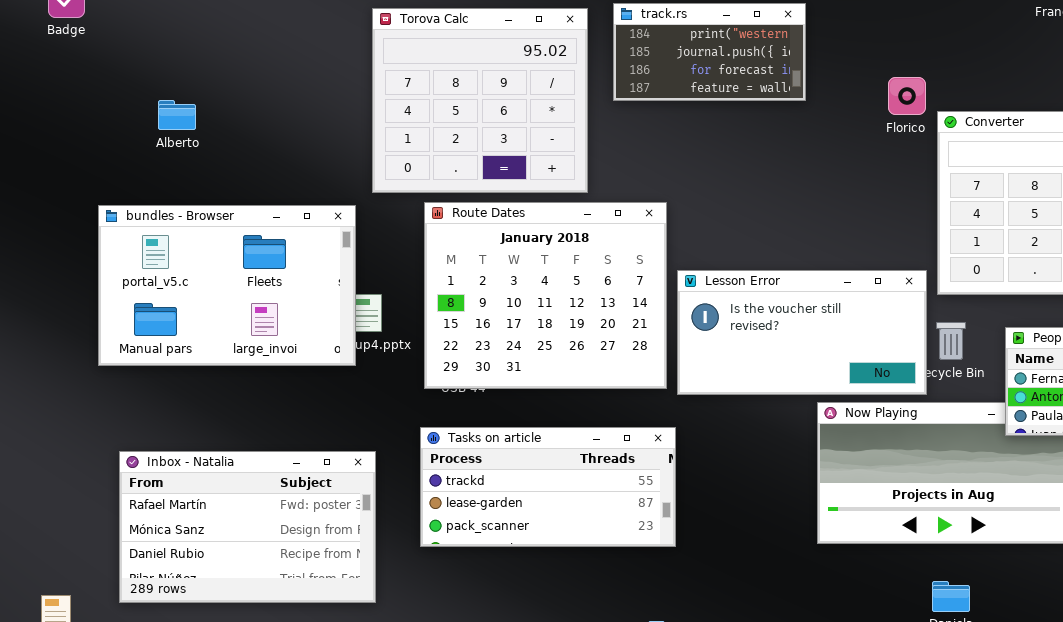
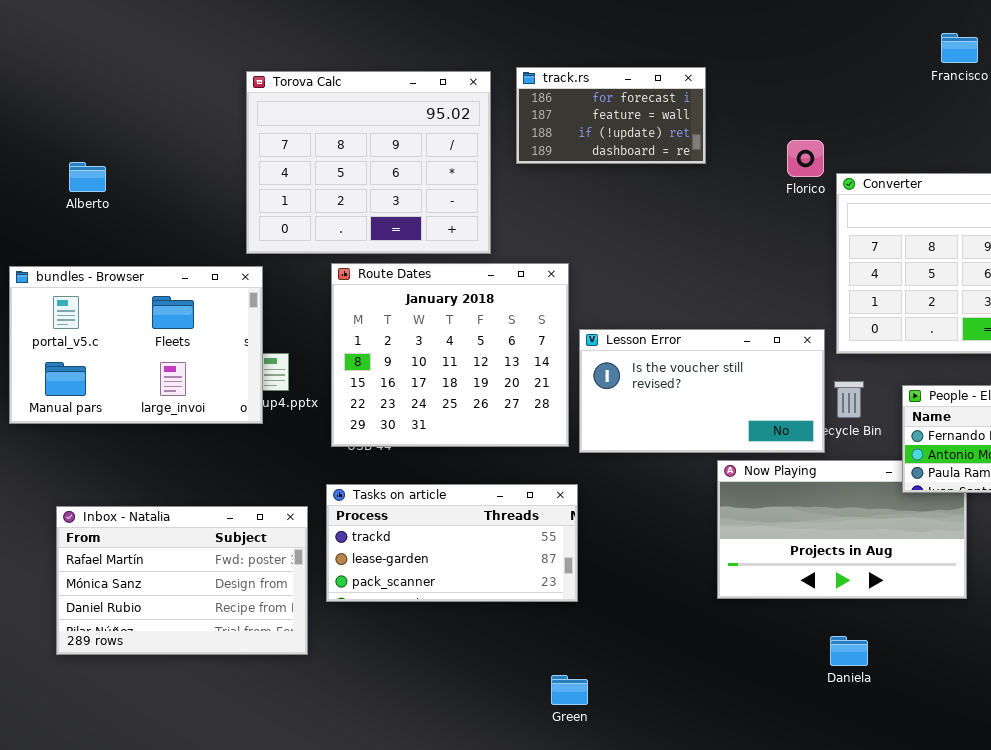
track.rs: [613,3,806,101] -> [516,67,706,164], scrolled down 2 rows
Torova Calc: [372,8,588,193] -> [246,71,491,254], resized
Inbox - Natalia: [119,451,376,603] -> [56,506,308,655], moved

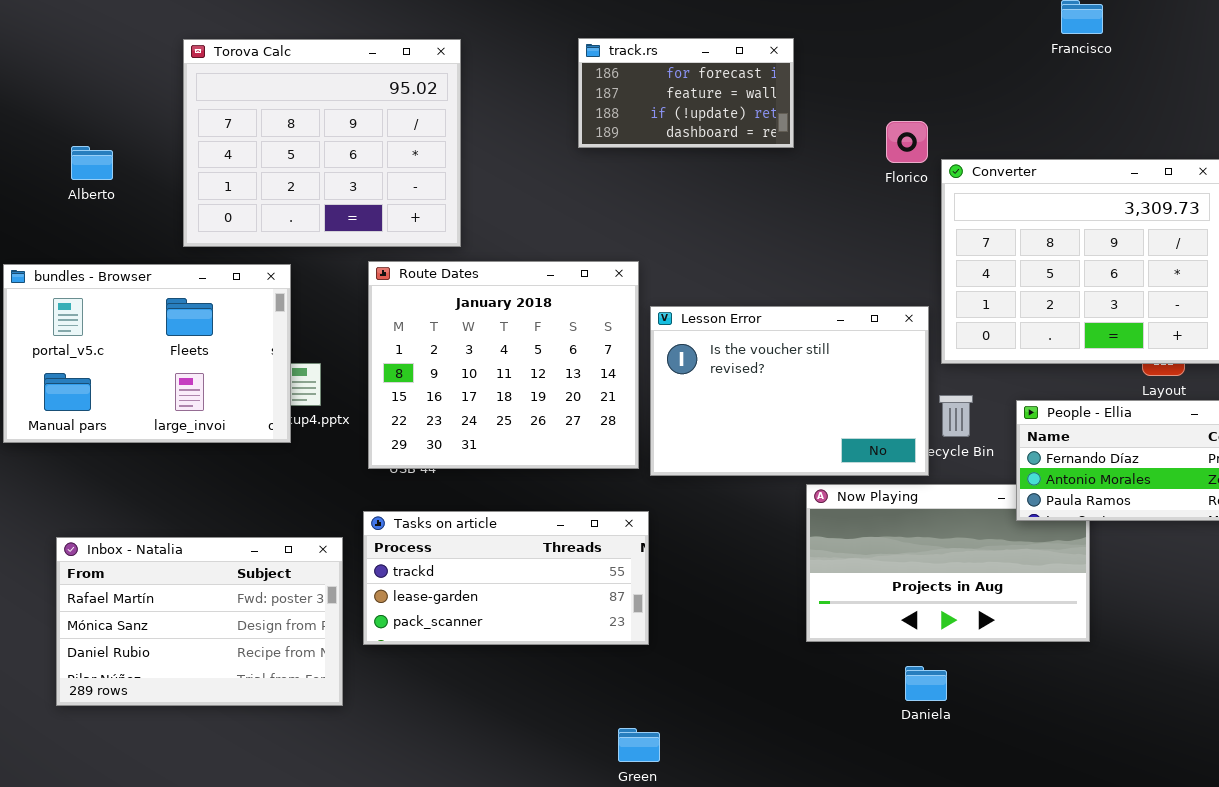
Torova Calc: [246,71,491,254] -> [183,39,461,247], moved
Lesson Error: [579,329,825,453] -> [650,306,929,476], resized
Daniela: [830,636,868,666] -> [905,666,947,701], moved

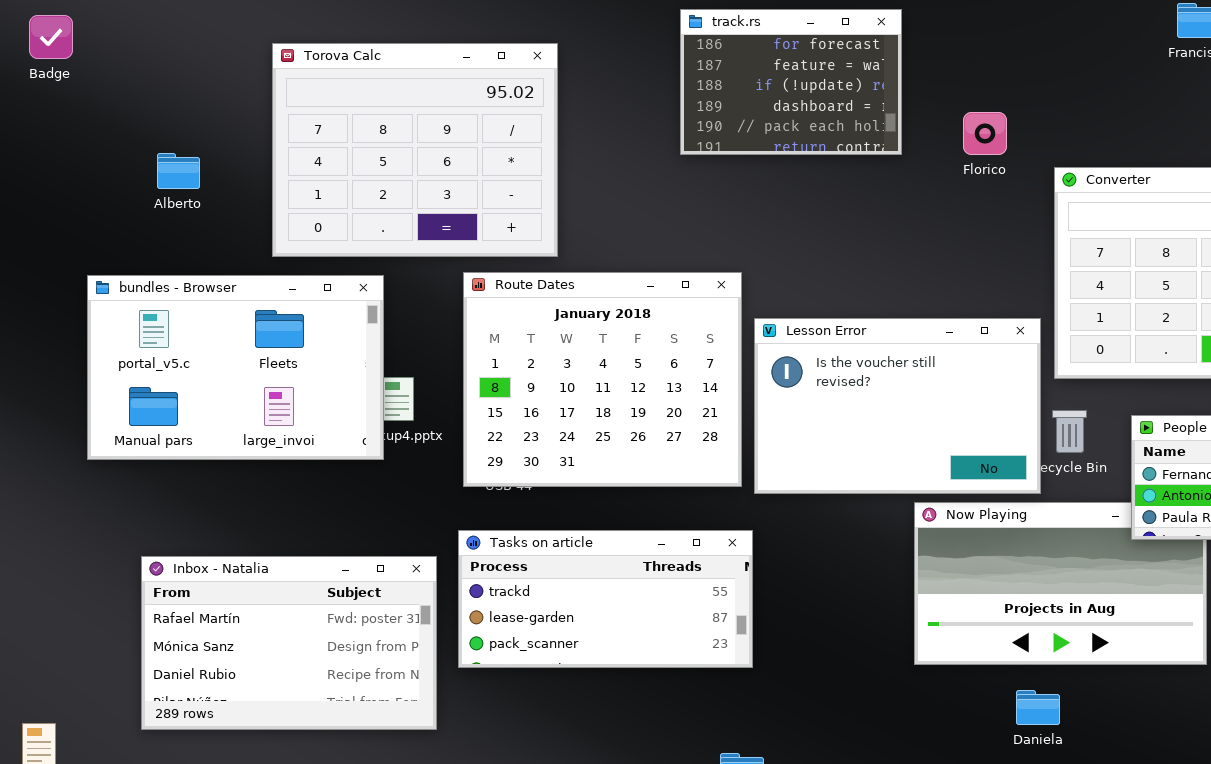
track.rs: [578,38,794,148] -> [680,9,902,155], resized
Florico: [886,121,928,163] -> [963,112,1007,155], moved

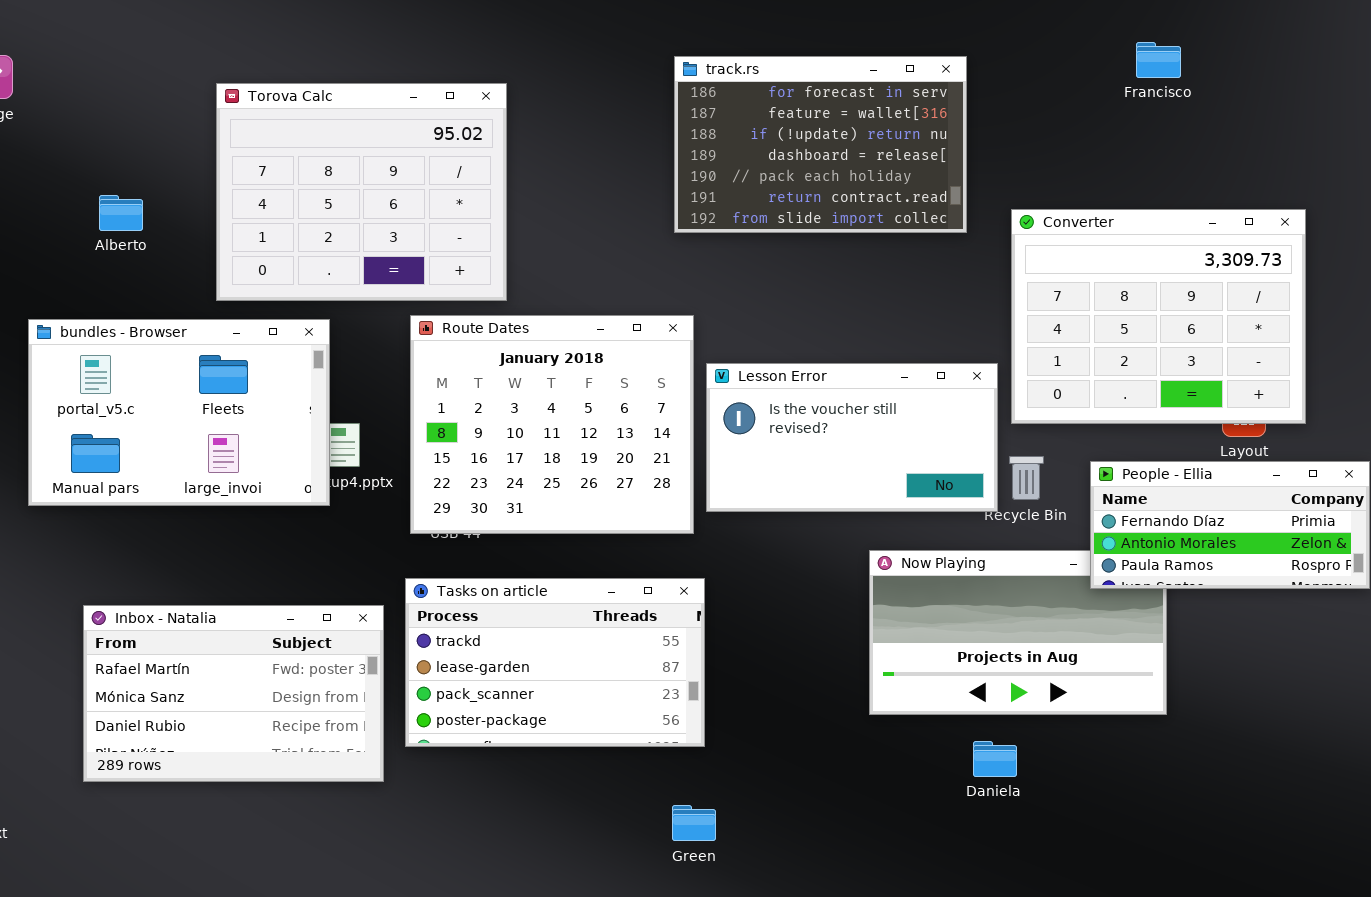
track.rs: [680,9,902,155] -> [674,56,967,233], moved, resized
Lesson Error: [754,318,1041,494] -> [706,363,998,512], resized
Tasks on article: [458,530,753,668] -> [405,578,705,747], resized

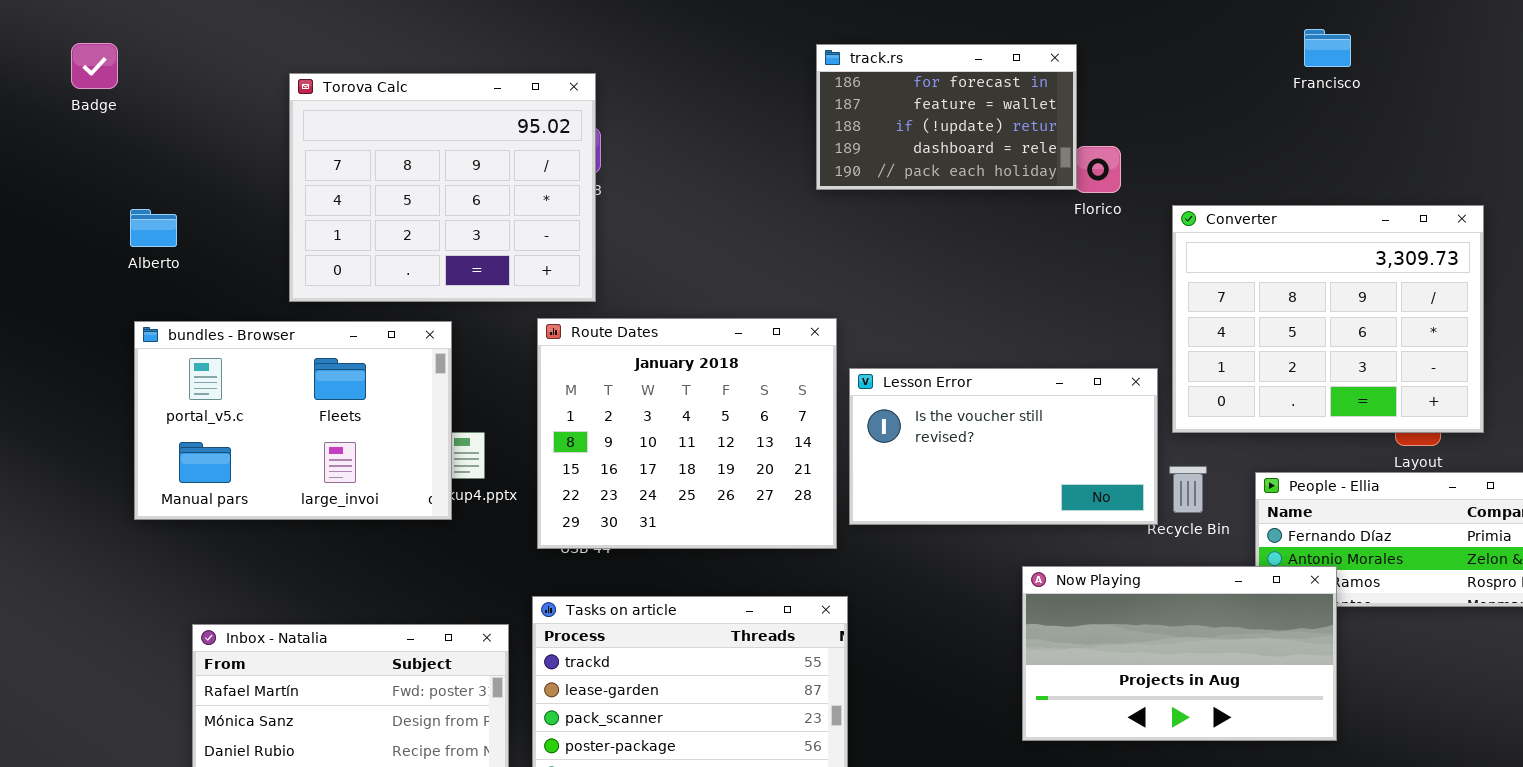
track.rs: [674,56,967,233] -> [816,44,1077,190], resized
Torova Calc: [216,83,507,301] -> [289,73,596,302], moved
Alberto: [99,195,143,231] -> [130,209,177,247], moved
Now Playing: [869,550,1167,715] -> [1022,566,1337,741], raised

